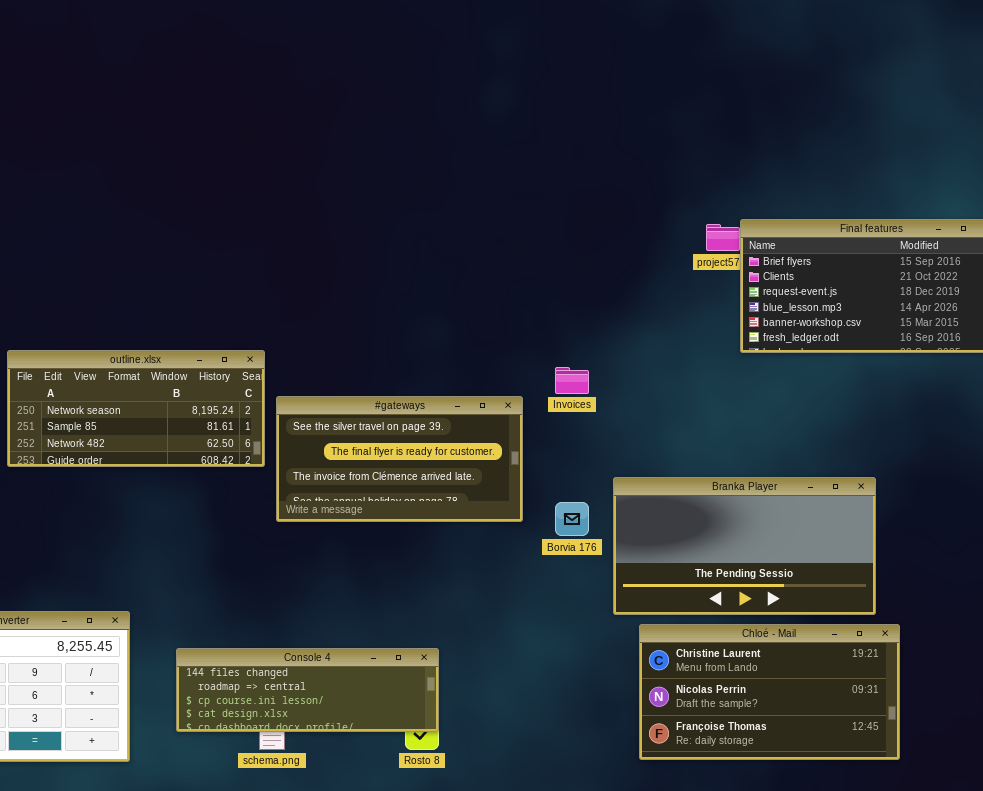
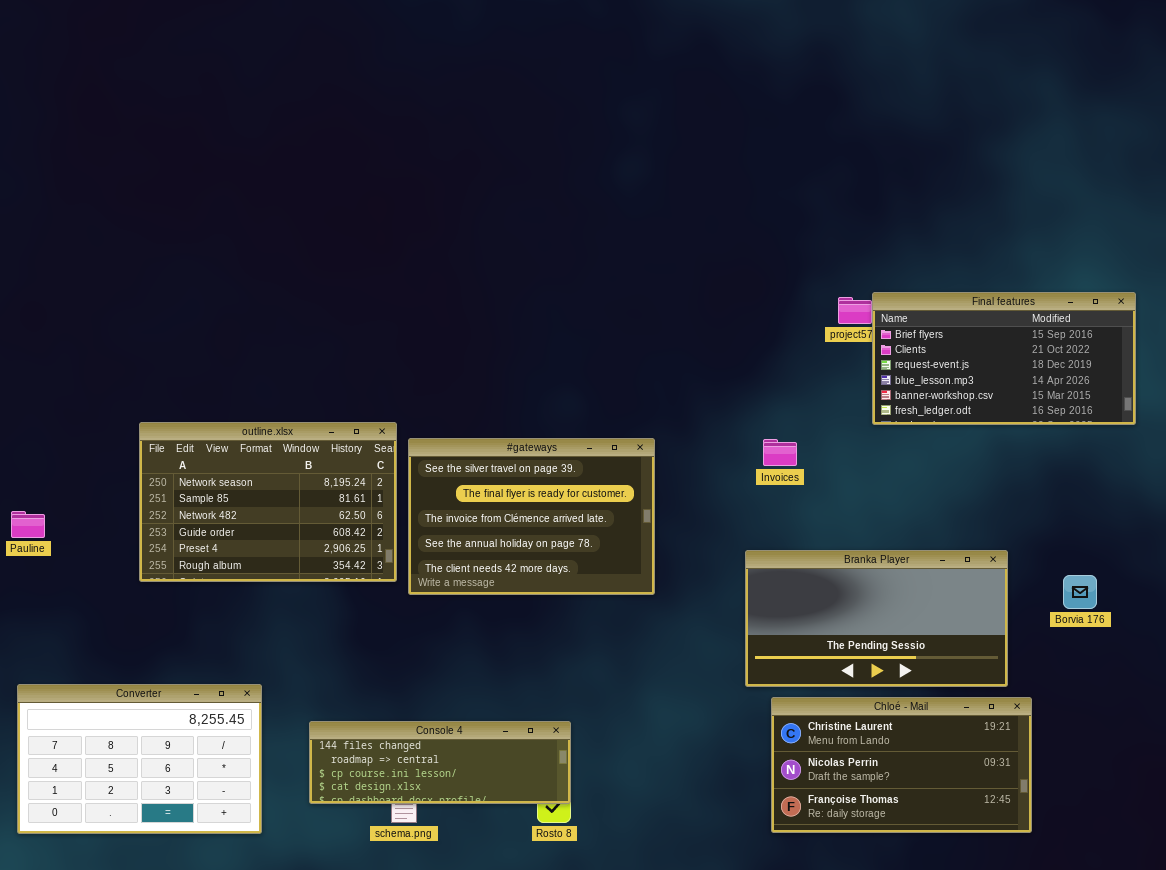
outline.xlsx: [7,350,265,467] -> [139,422,397,582], resized
Invoices: [555,367,589,394] -> [763,439,797,466], moved
#gateways: [276,396,523,522] -> [408,438,655,595], resized
Borvia 176: [555,502,589,536] -> [1063,575,1097,609], moved

